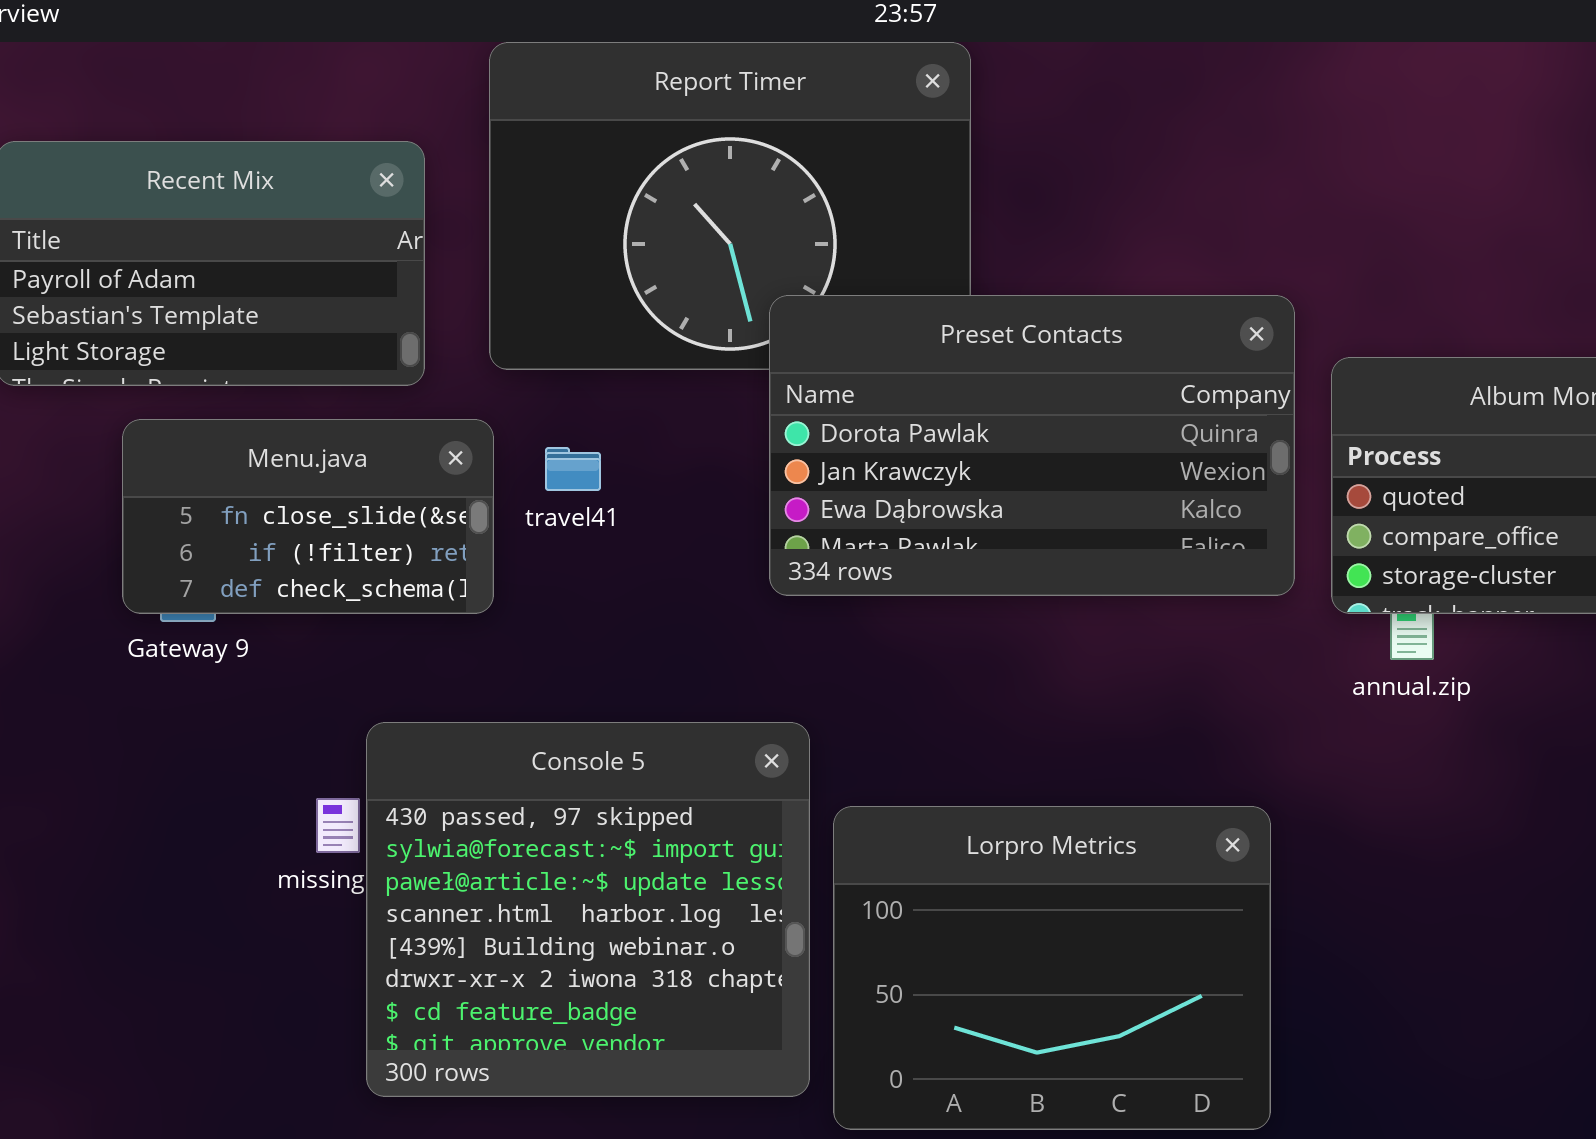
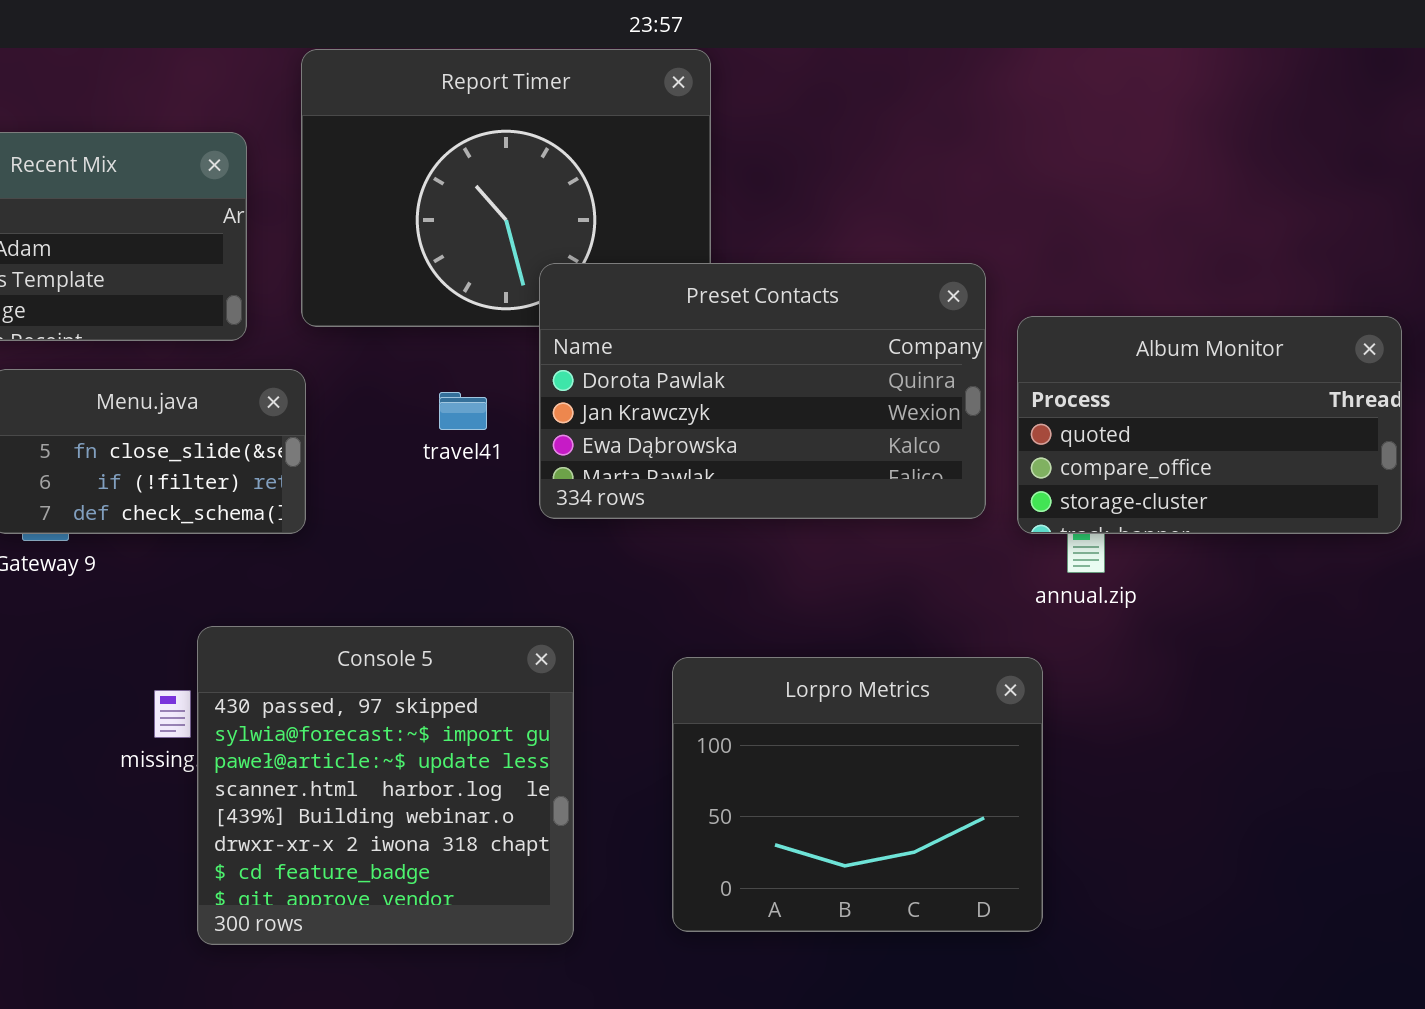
travel41: [545,447,601,491] -> [439,392,487,430], moved
Lorpro Metrics: [833,806,1271,1130] -> [672,657,1043,932], moved

